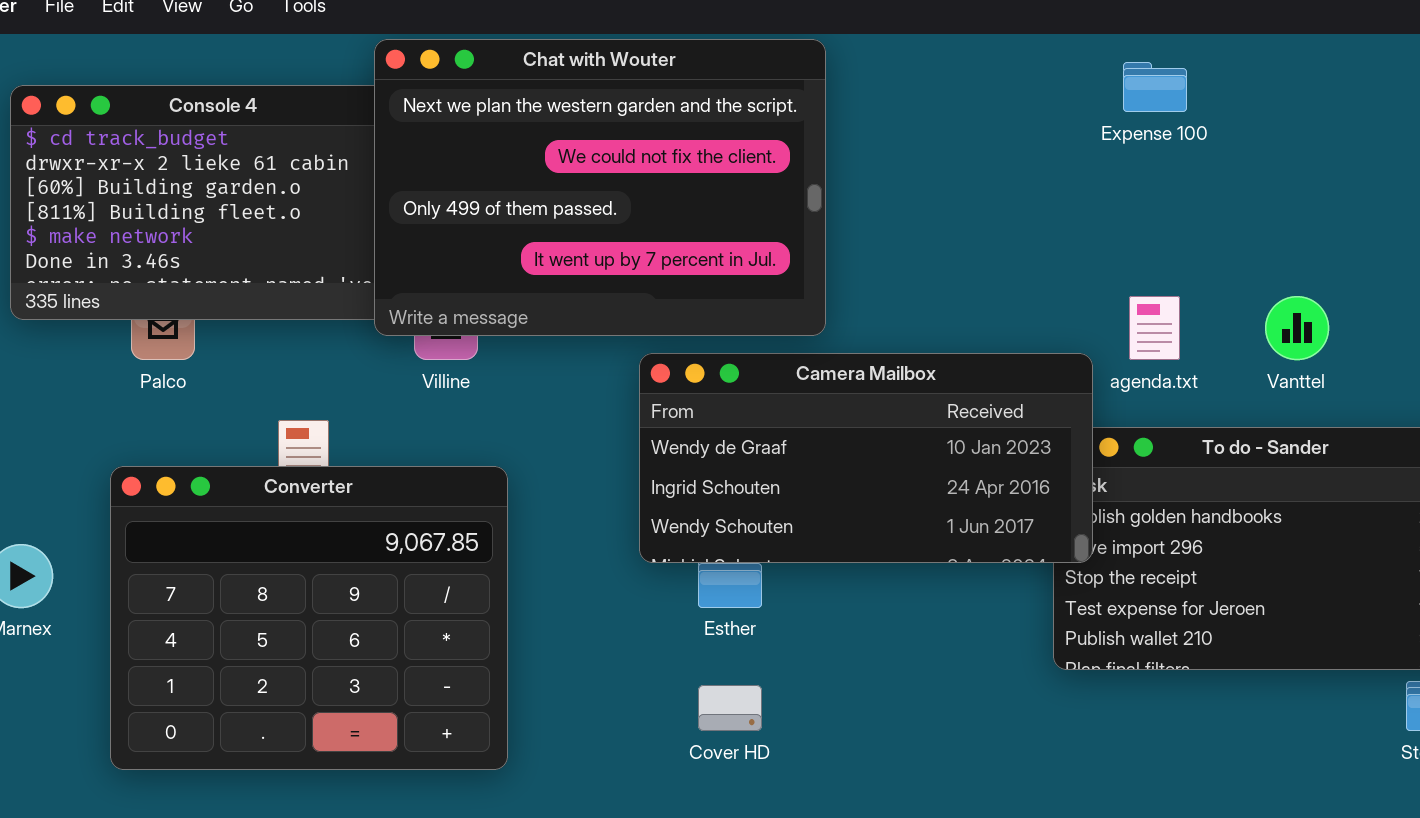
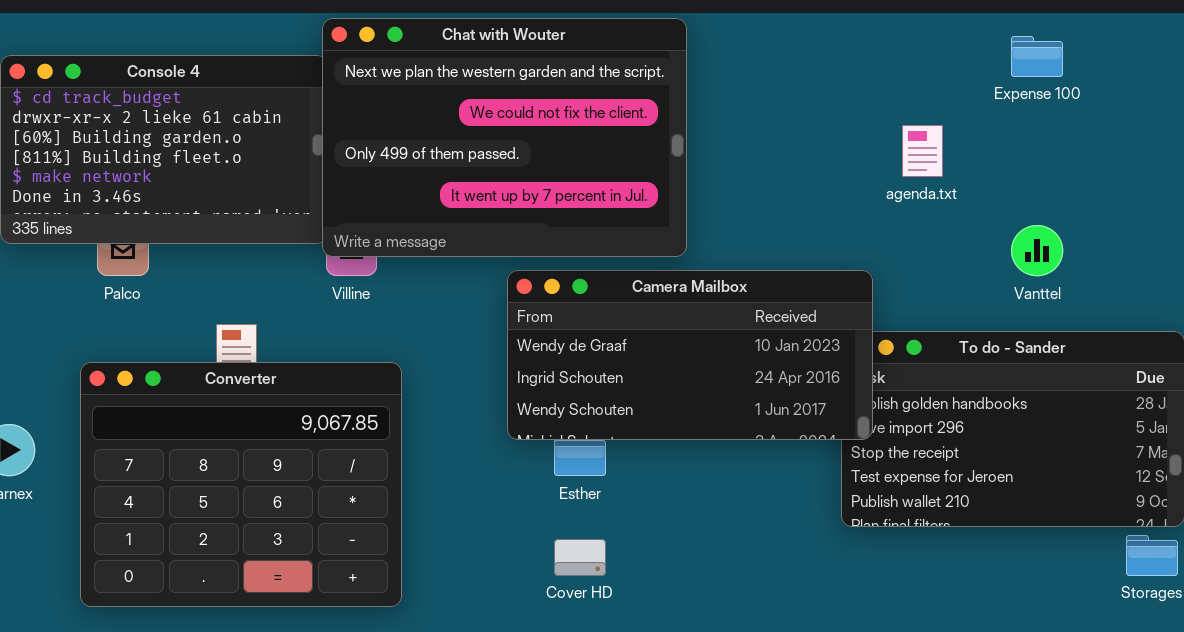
Chat with Wouter: [374,39,826,336] -> [322,18,687,257], moved
Expense 100: [1123,62,1187,112] -> [1011,36,1063,77], moved
agenda.txt: [1129,296,1180,360] -> [902,125,943,177], moved

